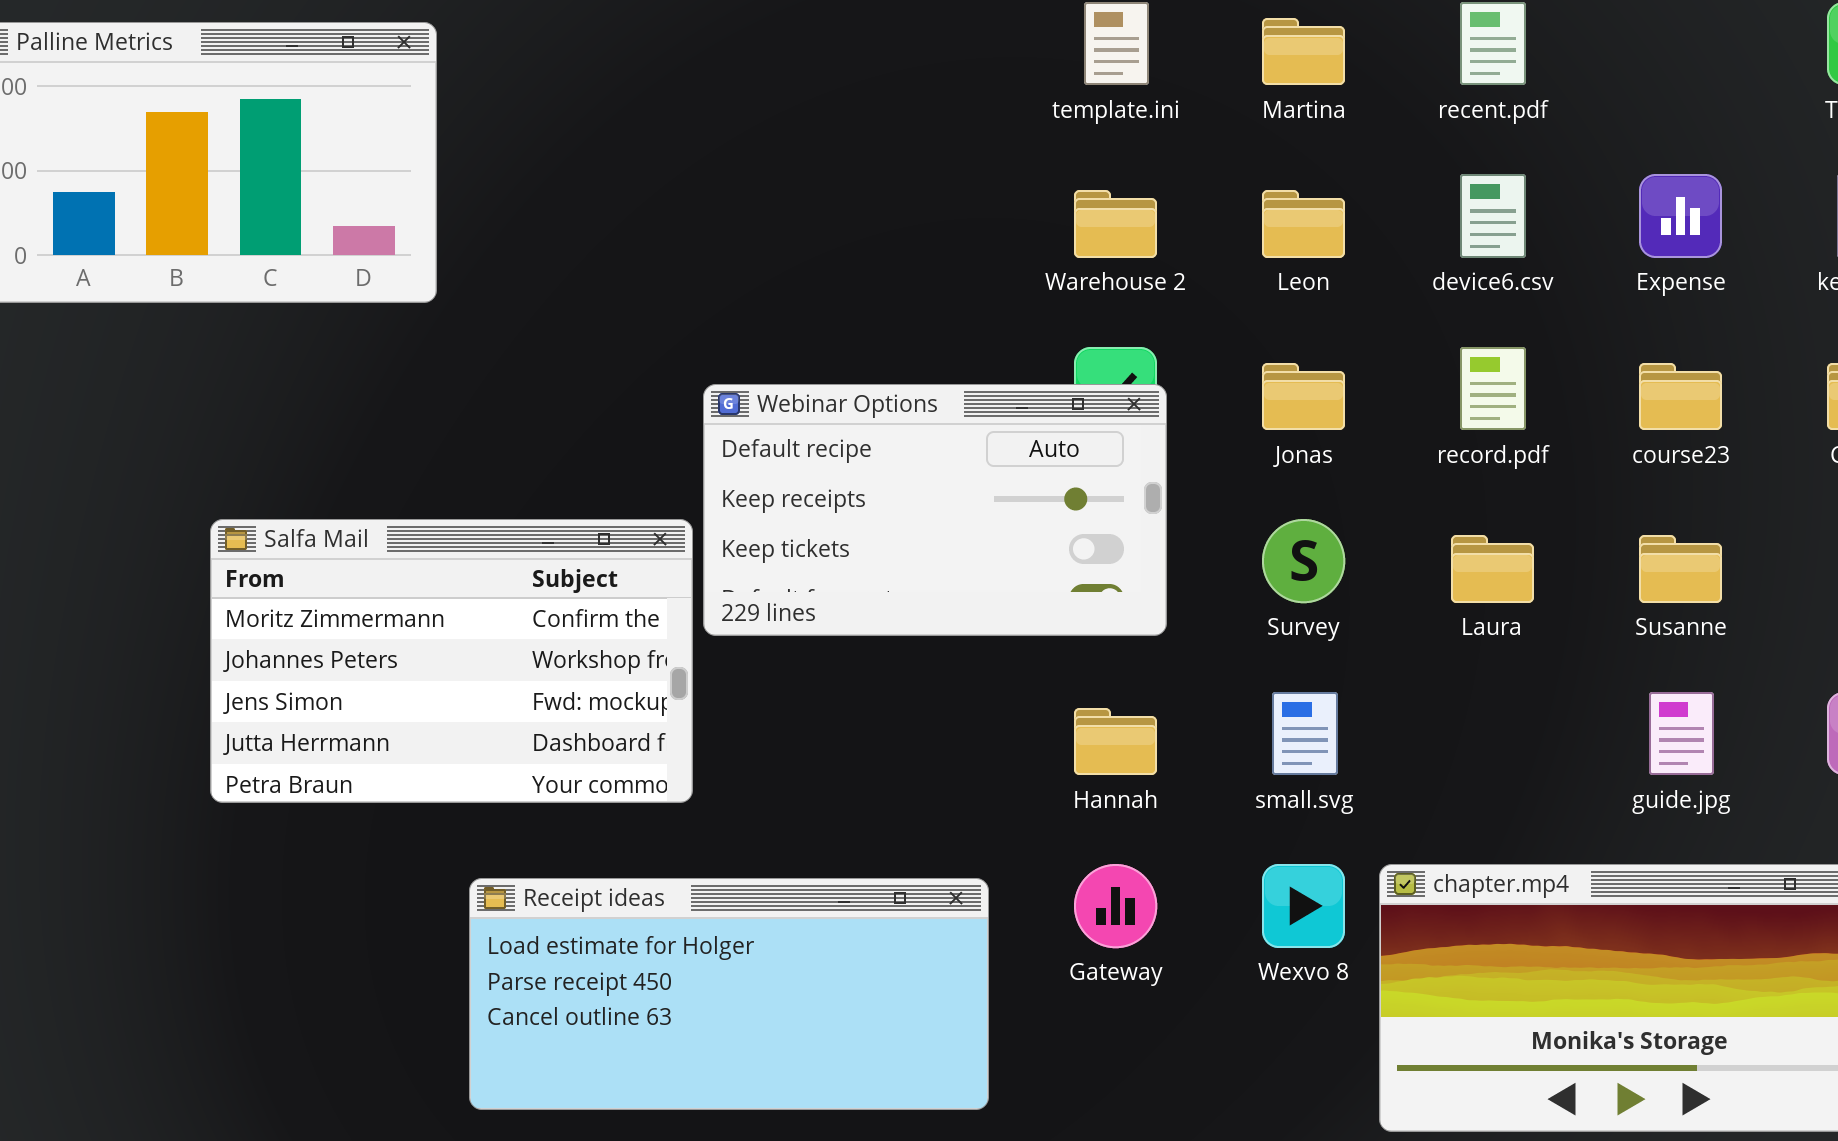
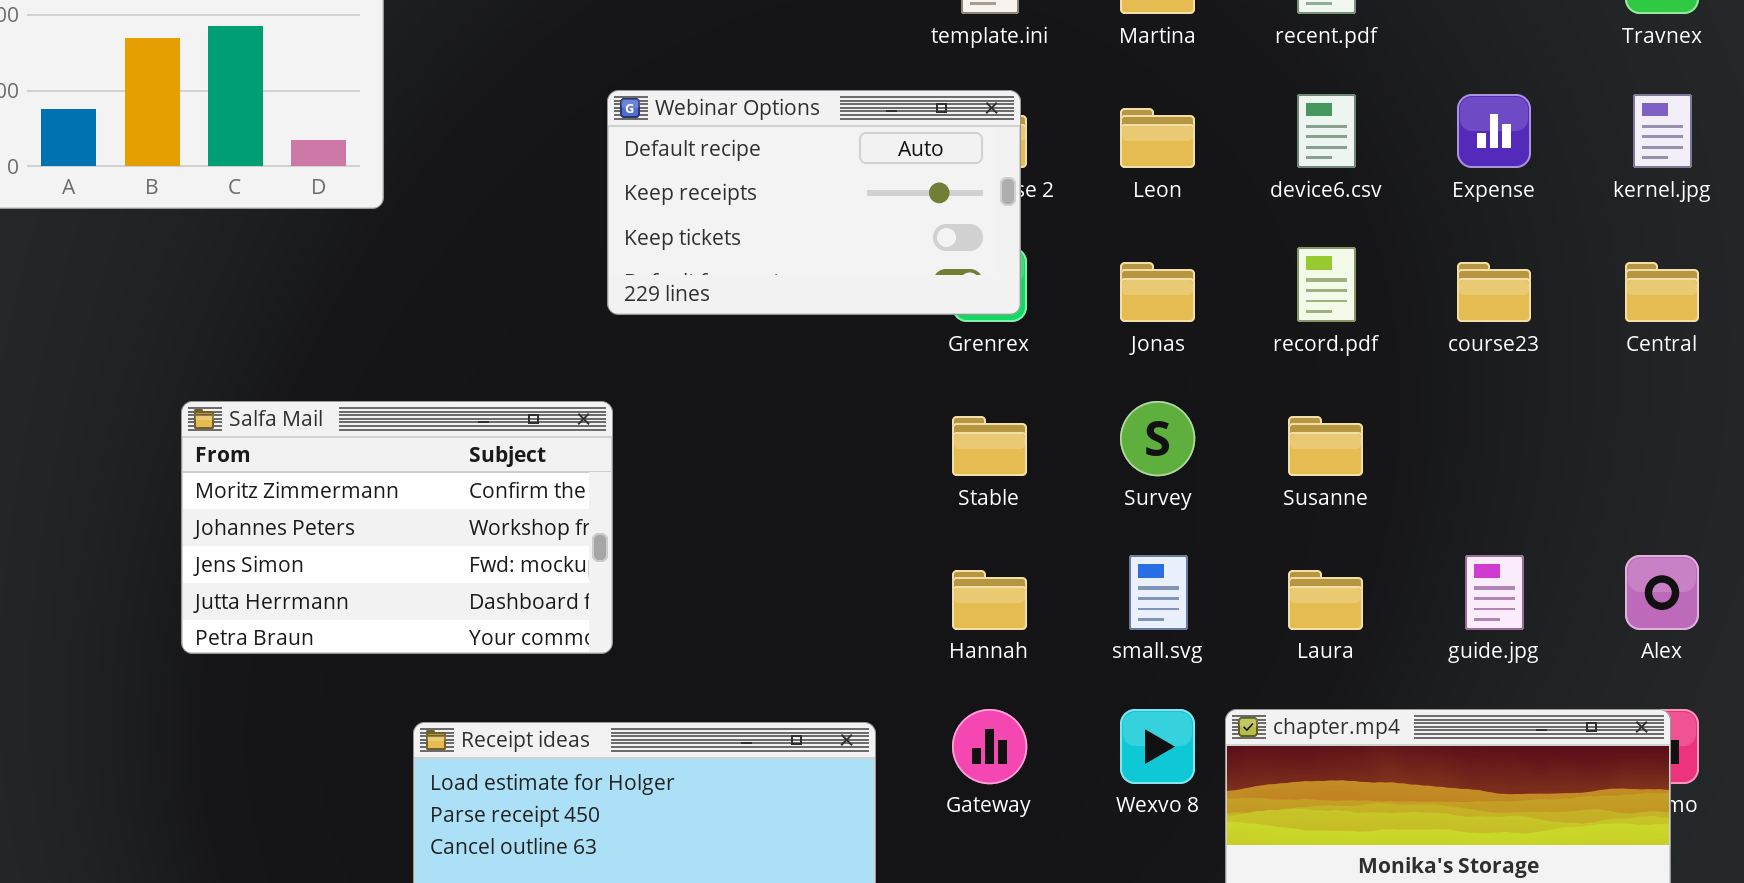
Webinar Options: [703,384,1167,636] -> [607,90,1021,315], moved
Laura: [1451,535,1534,603] -> [1288,570,1363,630], moved
Susanne: [1639,535,1722,603] -> [1288,416,1363,476], moved

